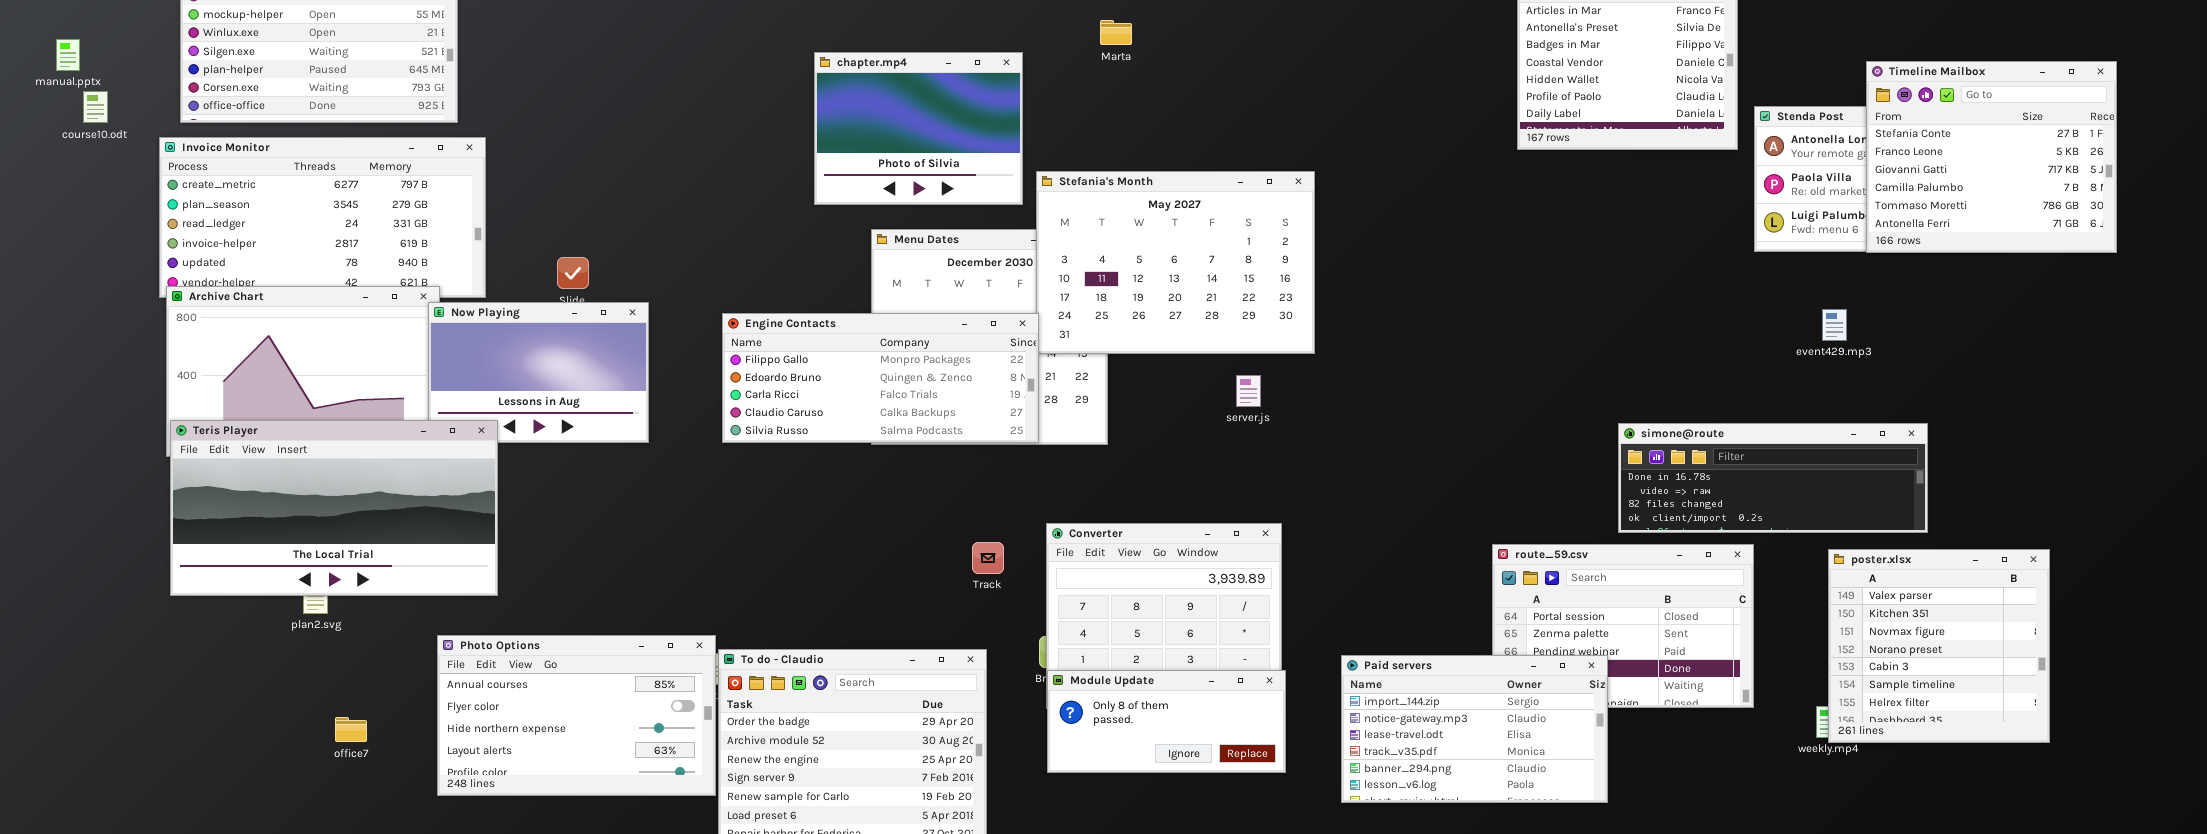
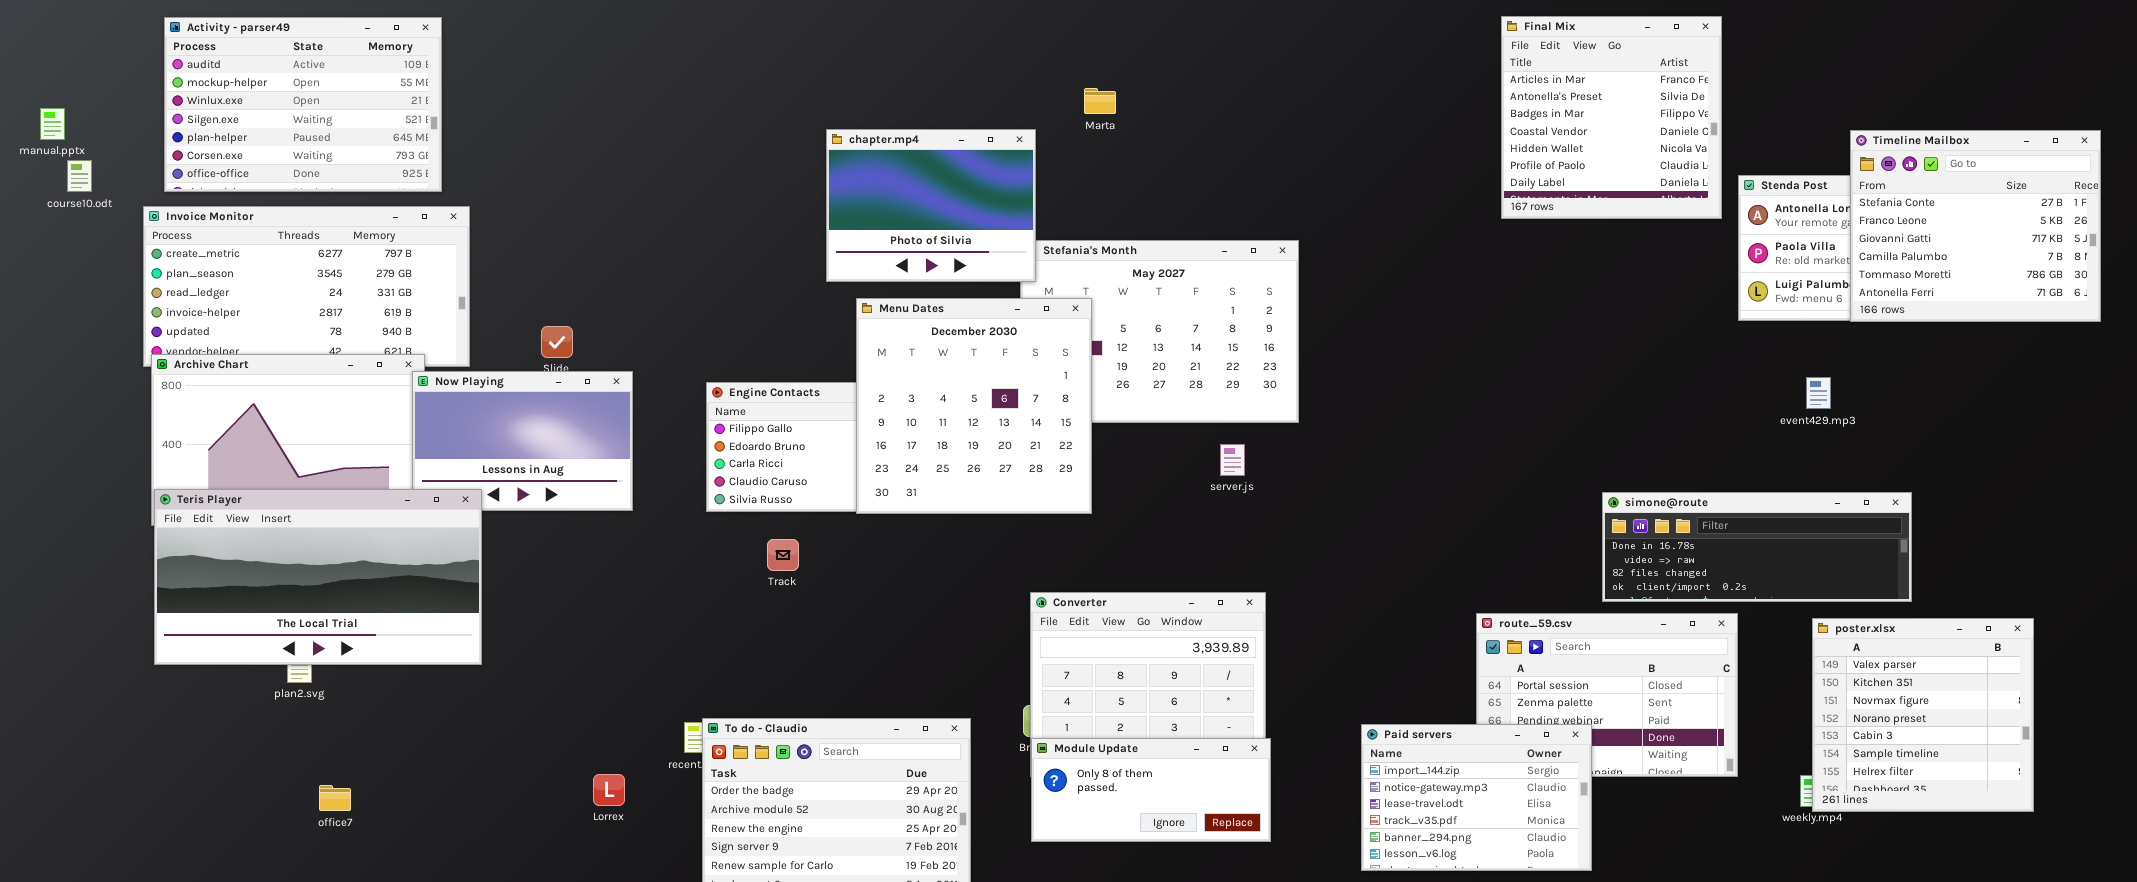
chapter.mp4: [814,52,1023,205] -> [826,129,1036,282], moved
Menu Dates: [871,229,1108,445] -> [856,298,1092,514], raised
Track: [972,542,1004,574] -> [767,539,799,571], moved
Photo Options: [437,635,716,796] -> none, closed
Paid servers: [1341,655,1608,803] -> [1361,724,1592,871], resized

